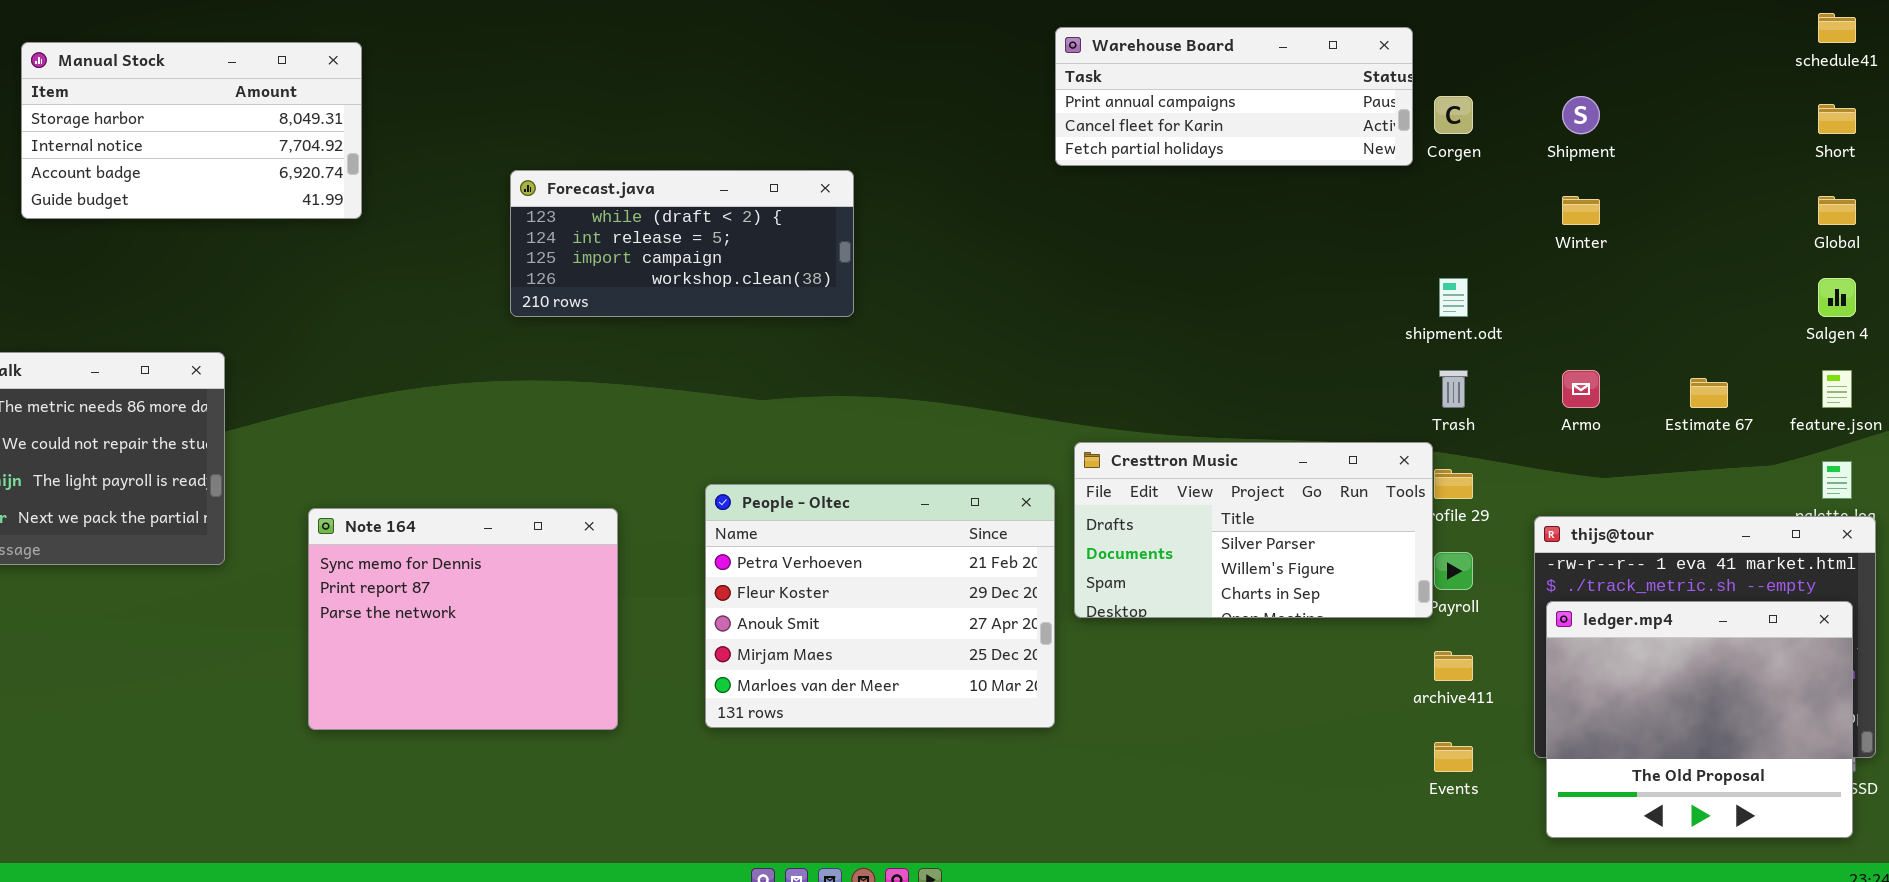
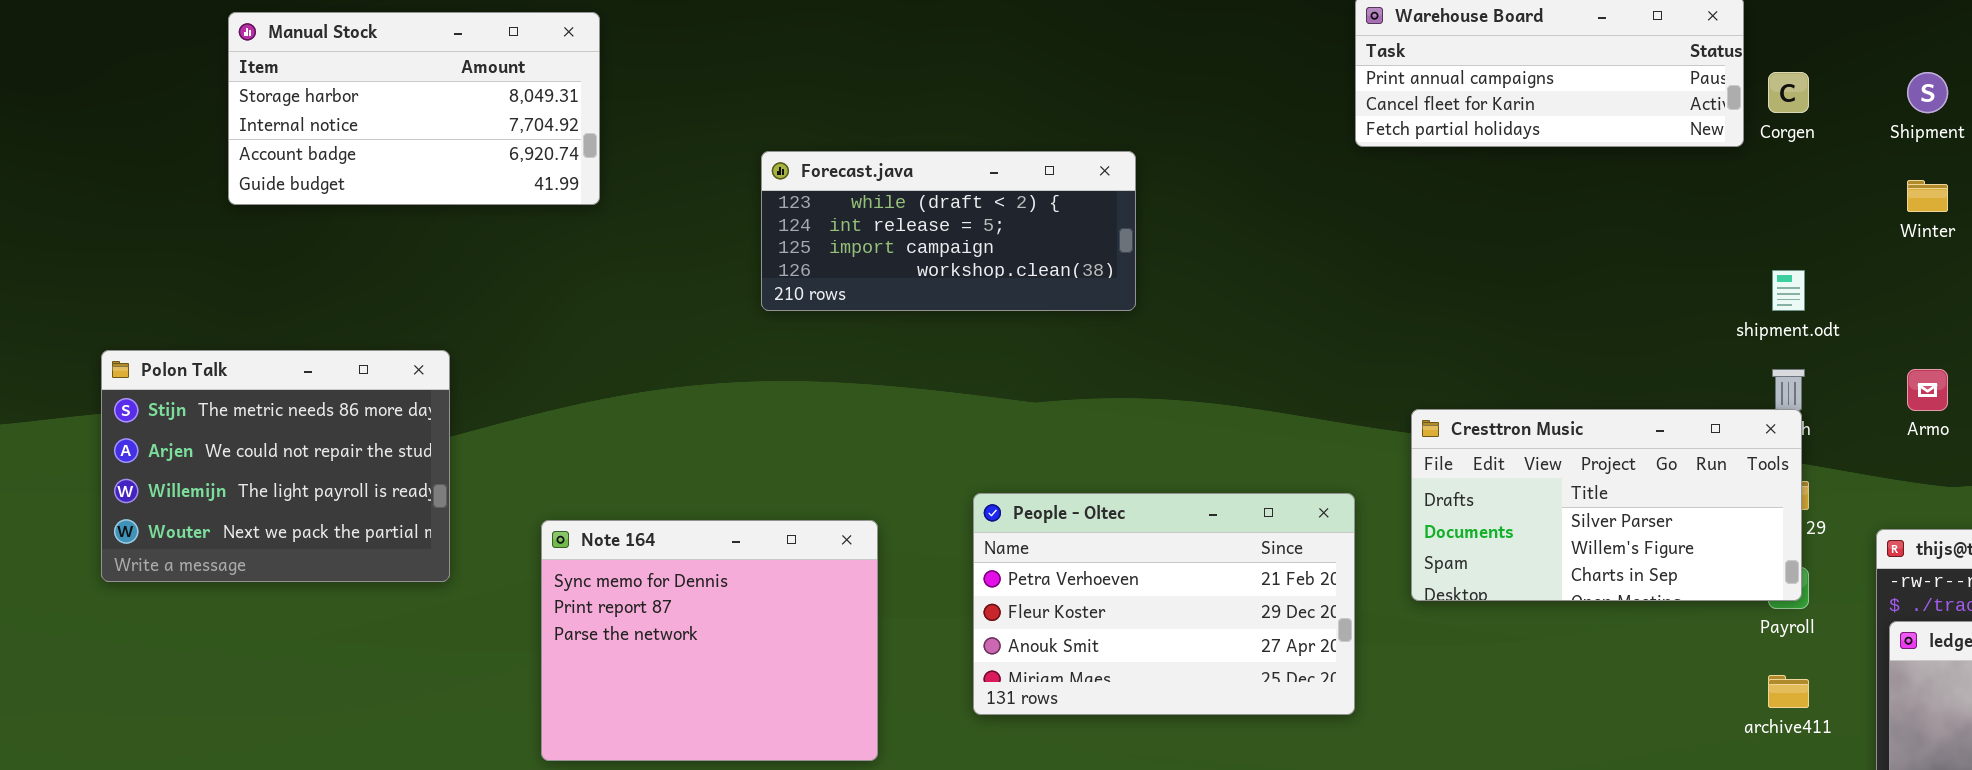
Cresttron Music: [1074,442,1433,618] -> [1411,409,1802,601], moved
People - Oltec: [705,484,1055,728] -> [973,493,1355,715], resized

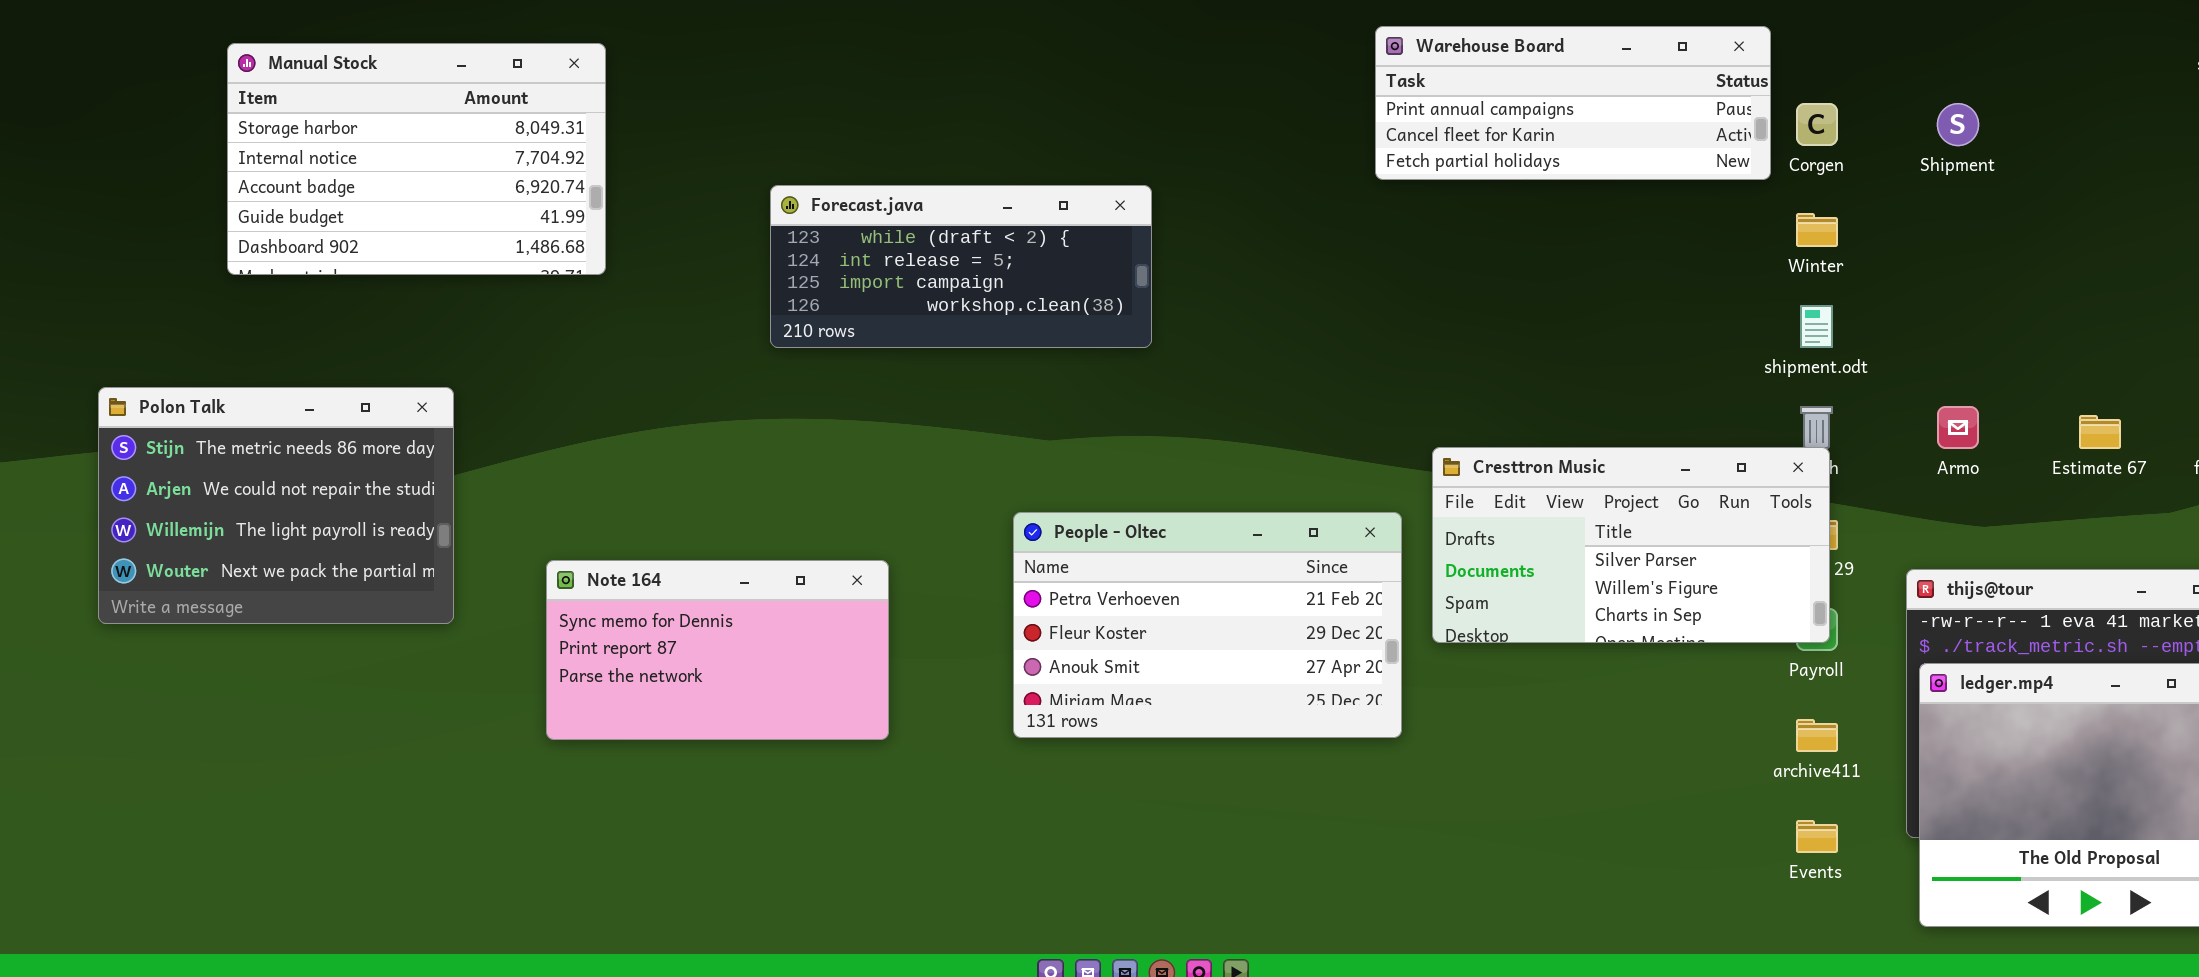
Manual Stock: [228,12,600,205] -> [227,43,606,275], resized
Winter: [1907,180,1948,212] -> [1796,213,1838,247], moved
People - Oltec: [973,493,1355,715] -> [1013,512,1402,738], moved
Note 164: [541,520,878,761] -> [546,560,889,740], resized

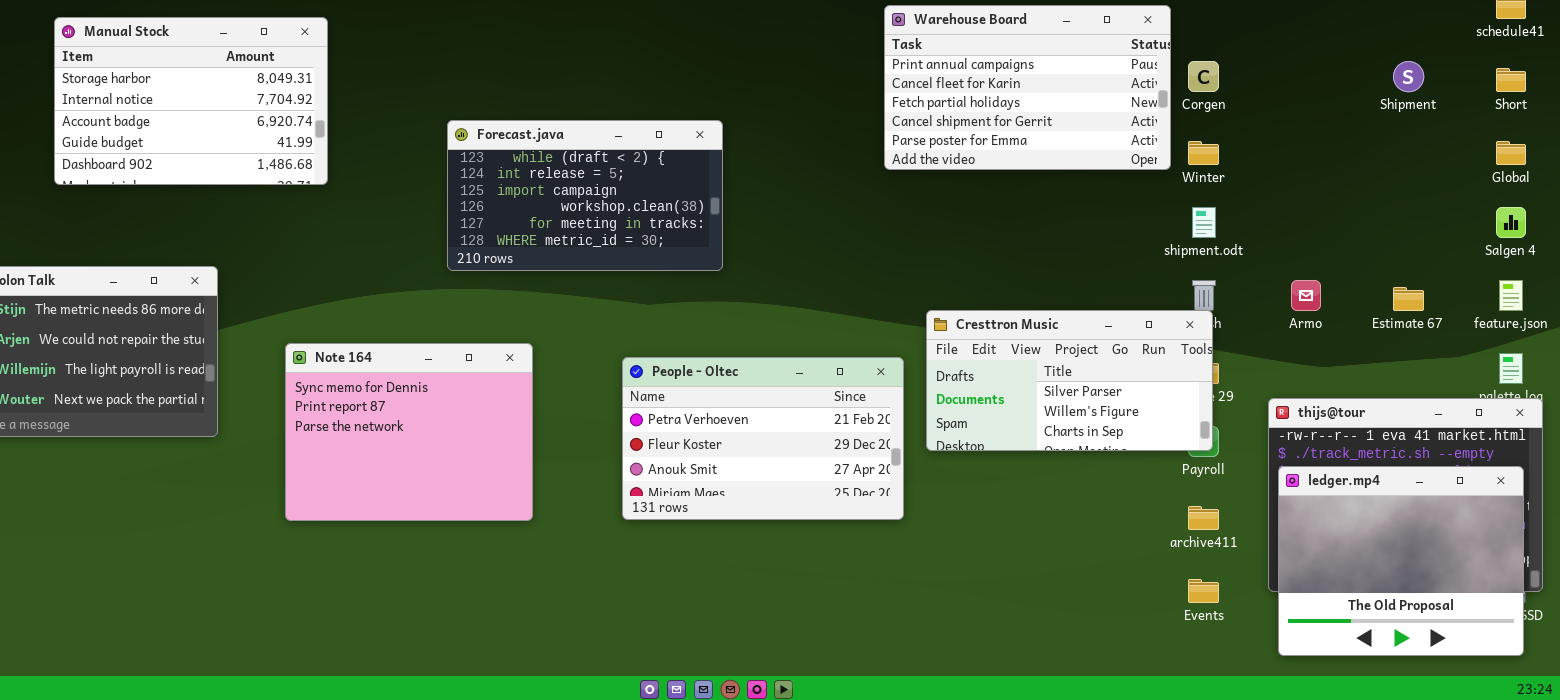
Warehouse Board: [1375,26,1771,180] -> [884,5,1171,170], resized
Shipment: [1937,103,1979,146] -> [1393,61,1424,92], moved
Forecast.java: [770,185,1152,348] -> [447,120,723,271], resized
Note 164: [546,560,889,740] -> [285,343,533,521], resized

